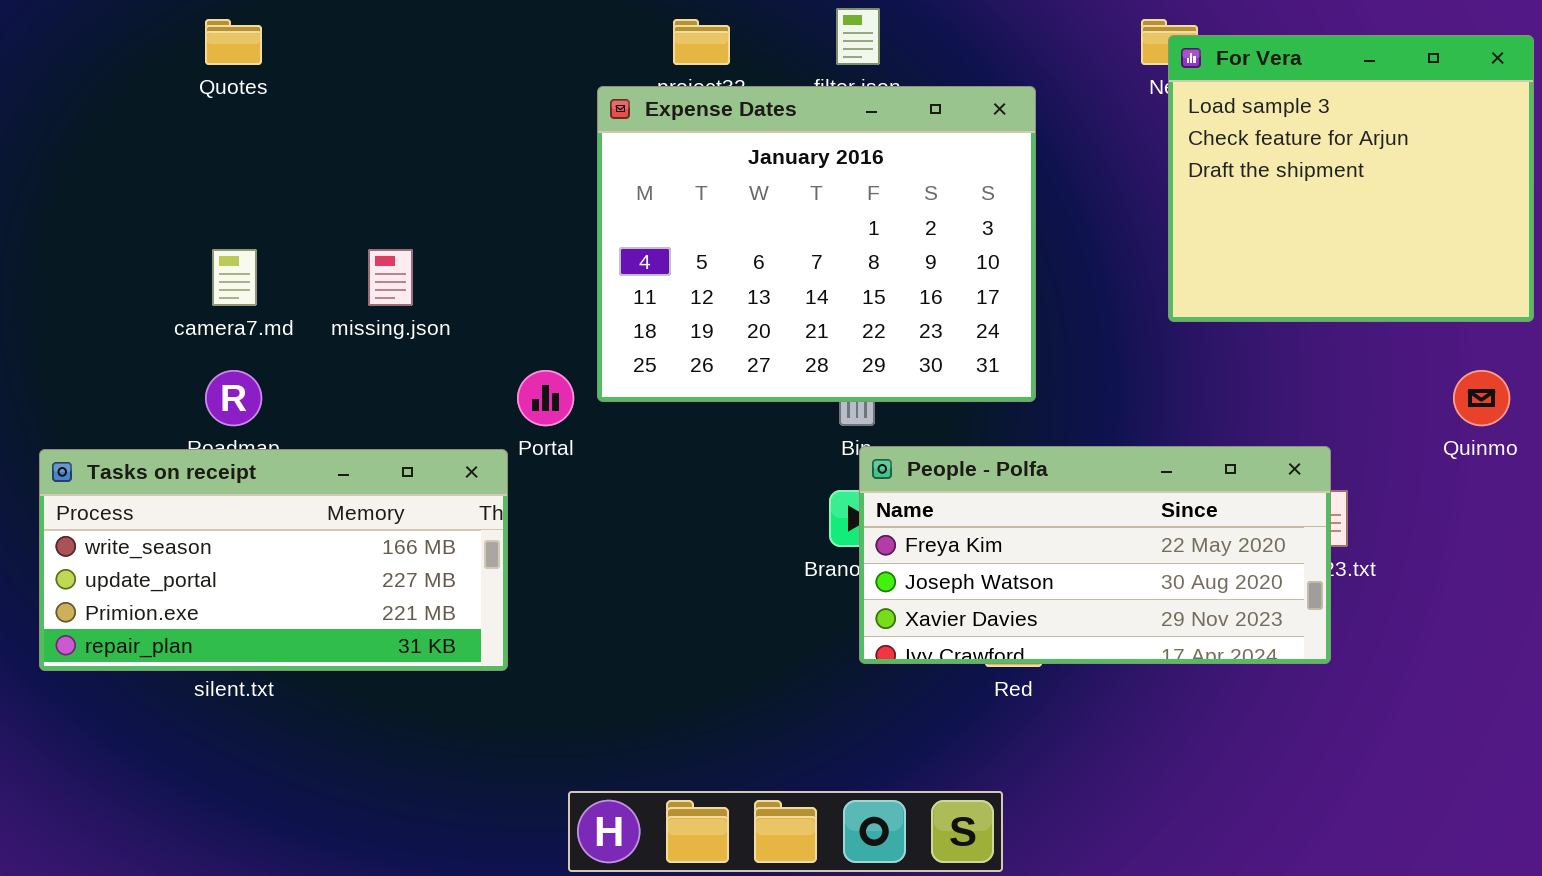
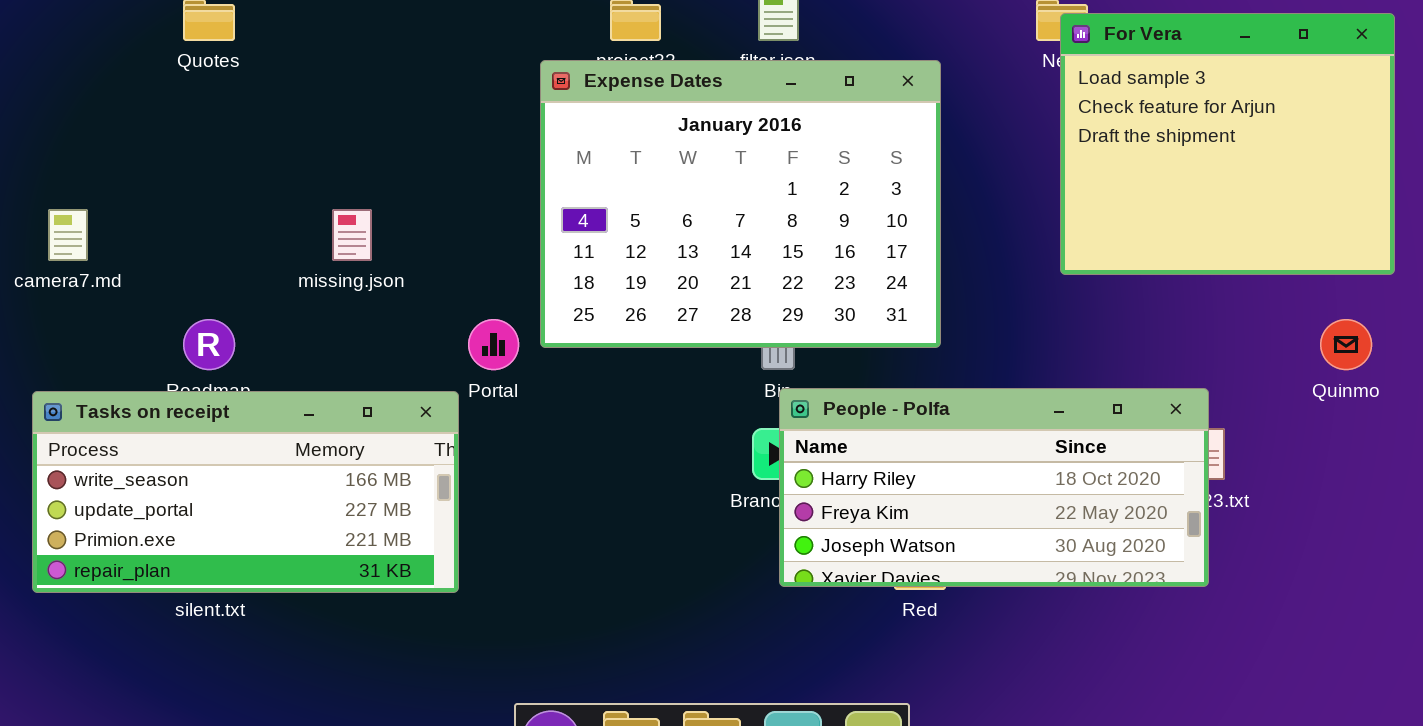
camera7.md: [212,249,257,306] -> [48,209,88,261], moved
People - Polfa: [859,446,1331,664] -> [779,388,1209,587], scrolled up 1 row

